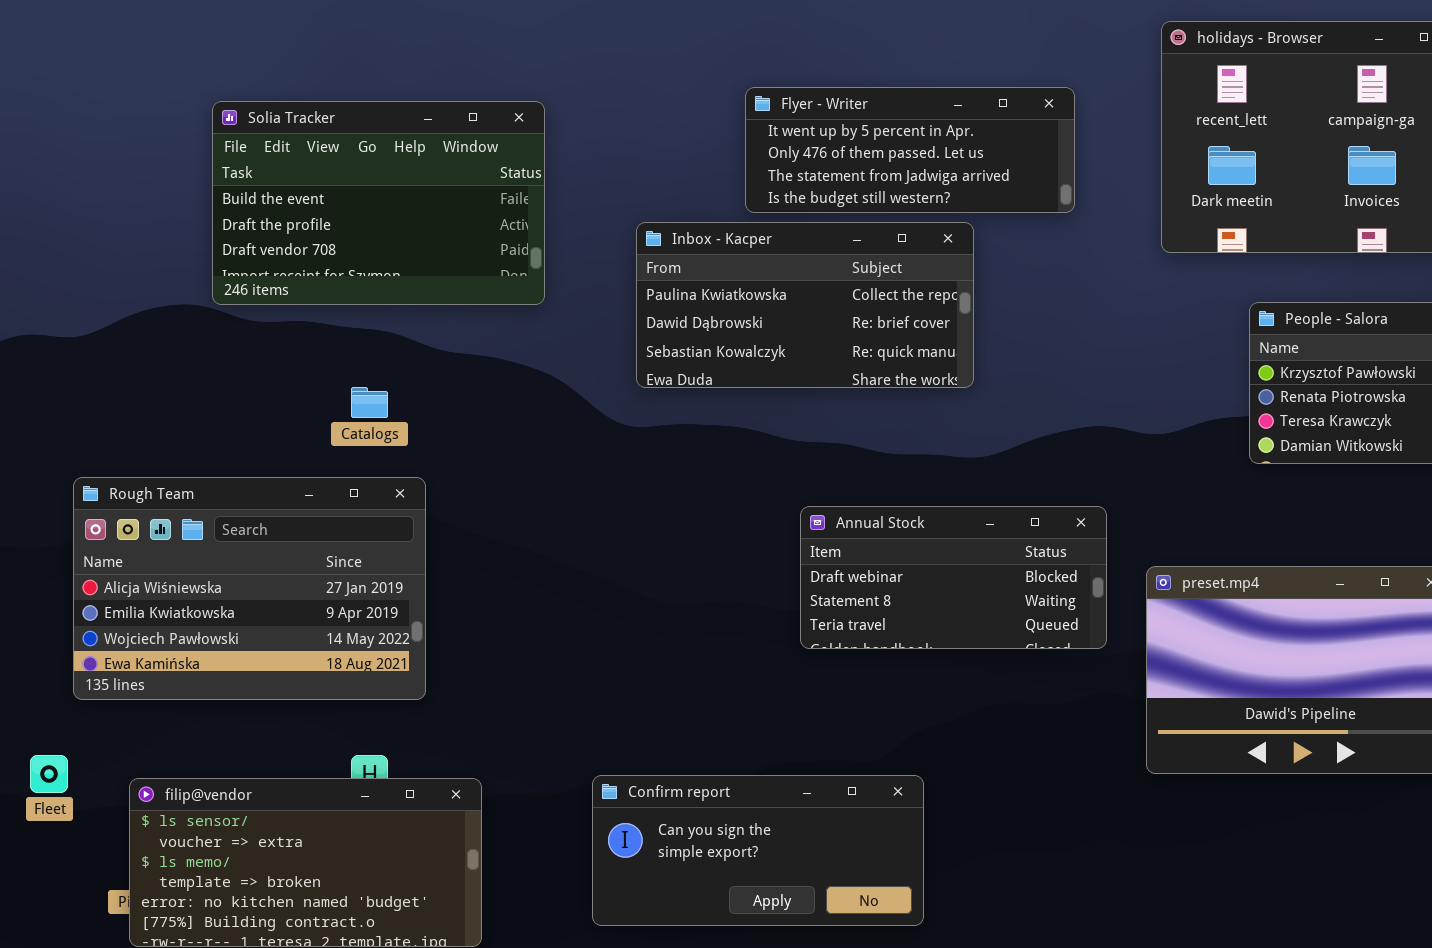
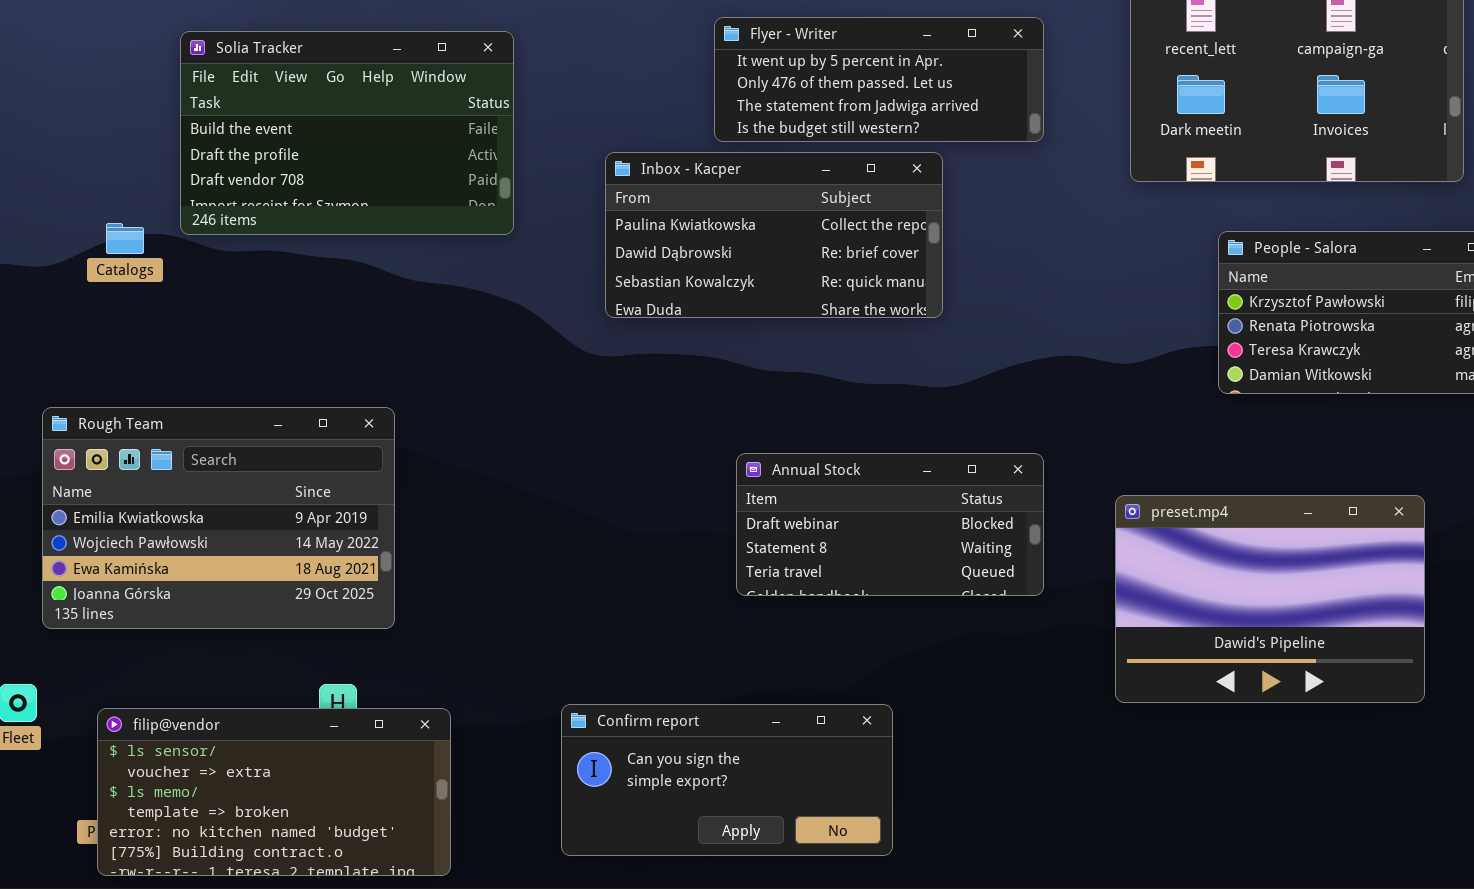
Catalogs: [351,387,388,418] -> [106,223,144,254], moved
Rough Team: [73,477,426,700] -> [42,407,395,629], scrolled down 1 row
Annual Stock: [800,506,1107,649] -> [736,453,1044,596], moved

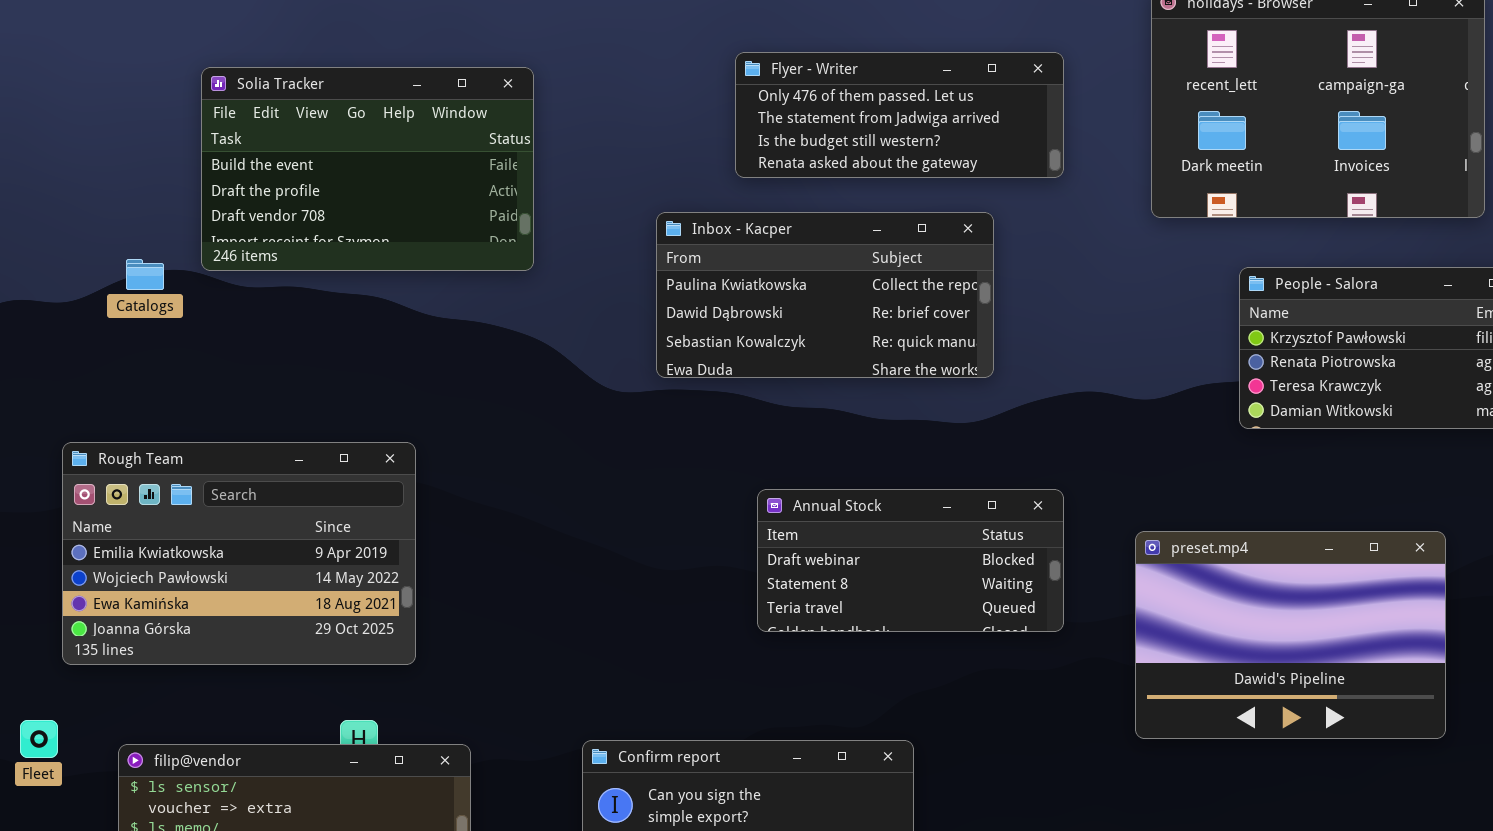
Flyer - Writer: [714,17,1044,142] -> [735,52,1064,178], scrolled down 1 row
Inbox - Kacper: [605,152,943,318] -> [656,212,994,378], moved

